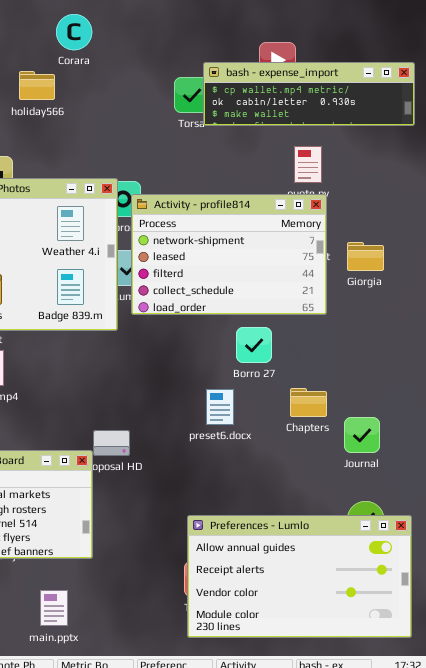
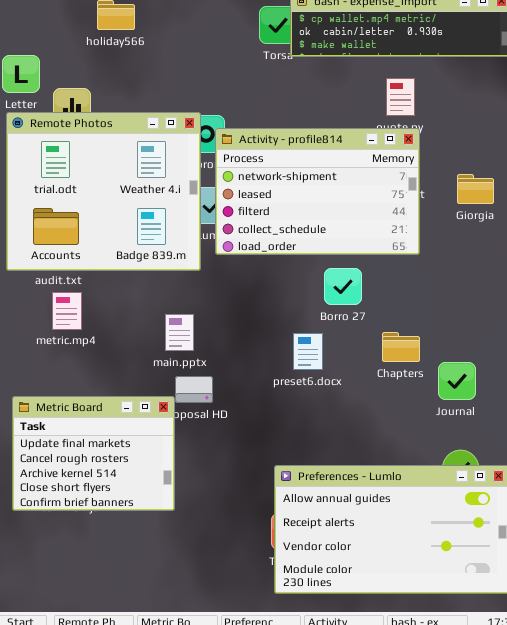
Giorgia: [347,242,384,271] -> [457,174,494,204], moved
main.pptx: [40,590,68,626] -> [165,314,194,351], moved

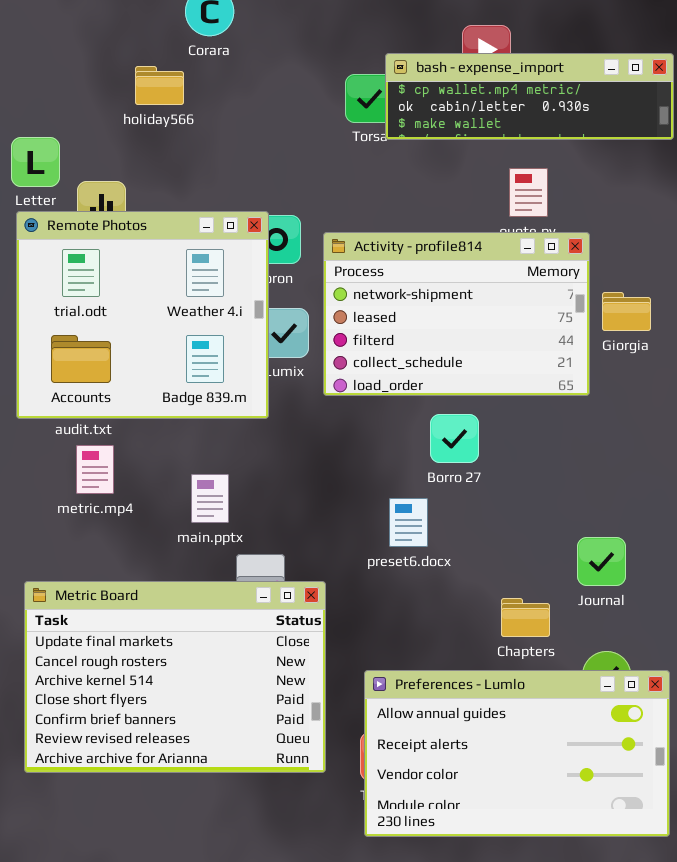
Activity - profile814: [215,128,420,255] -> [323,232,590,396], moved
main.pptx: [165,314,194,351] -> [191,474,229,523], moved
Chapters: [382,332,420,362] -> [501,598,550,637], moved
Metric Board: [12,396,175,511] -> [24,581,326,773], resized

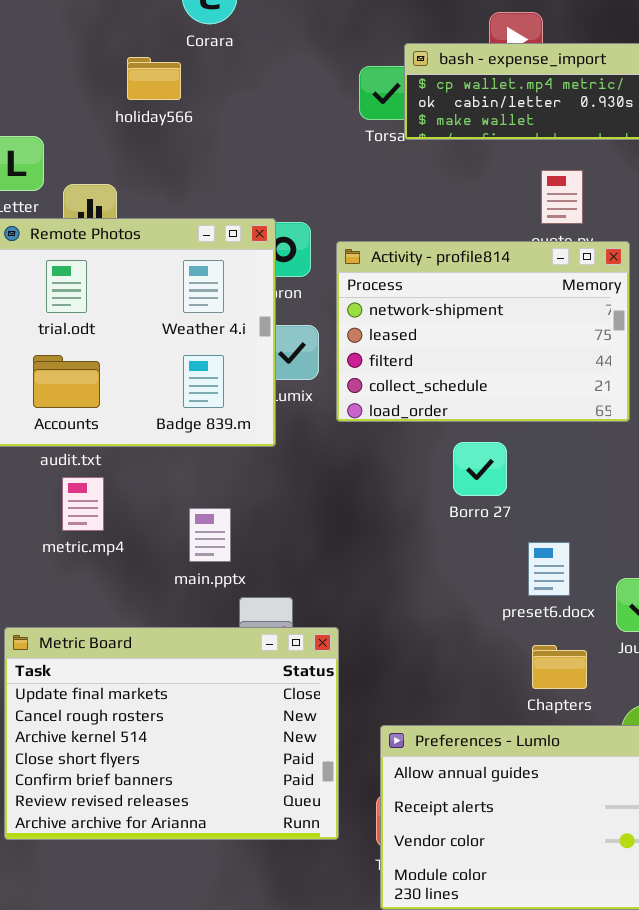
preset6.docx: [389,498,428,547] -> [528,542,570,596], moved

